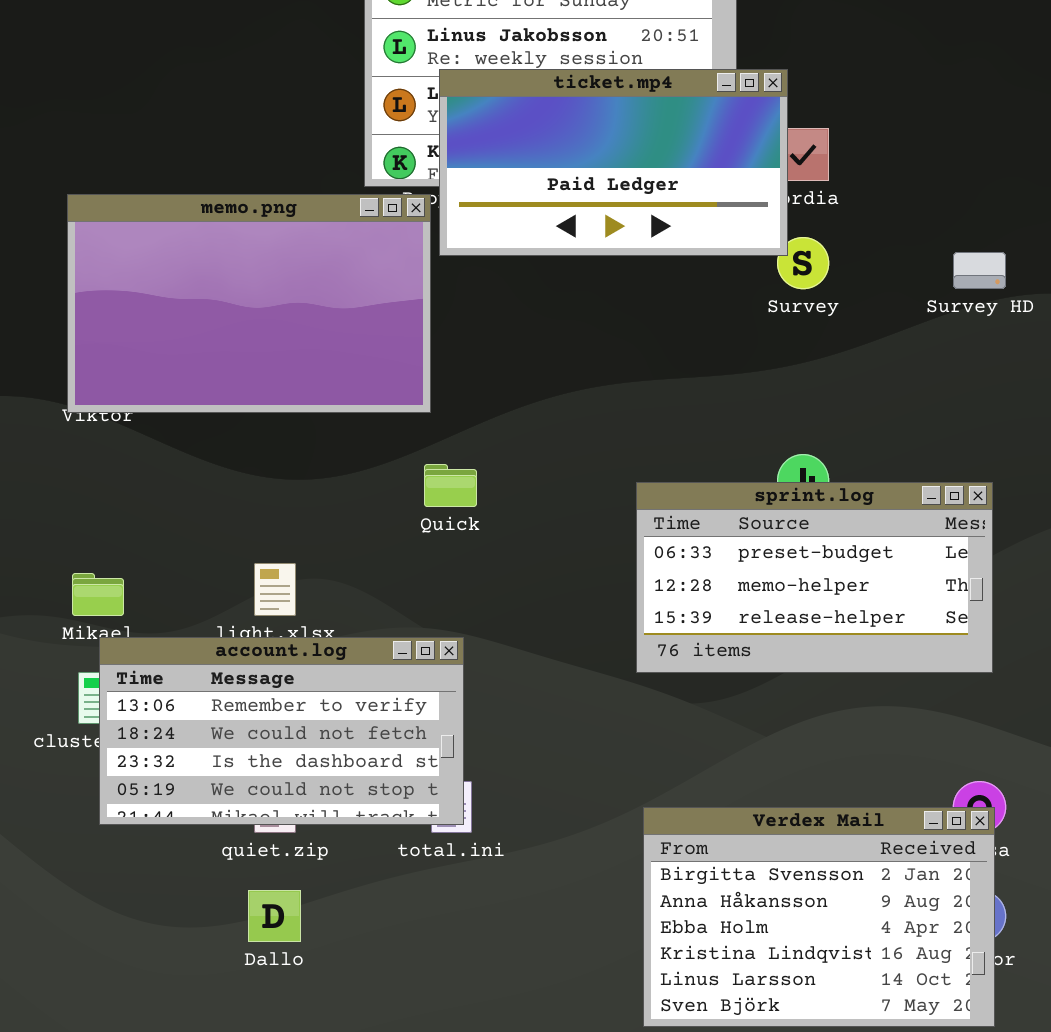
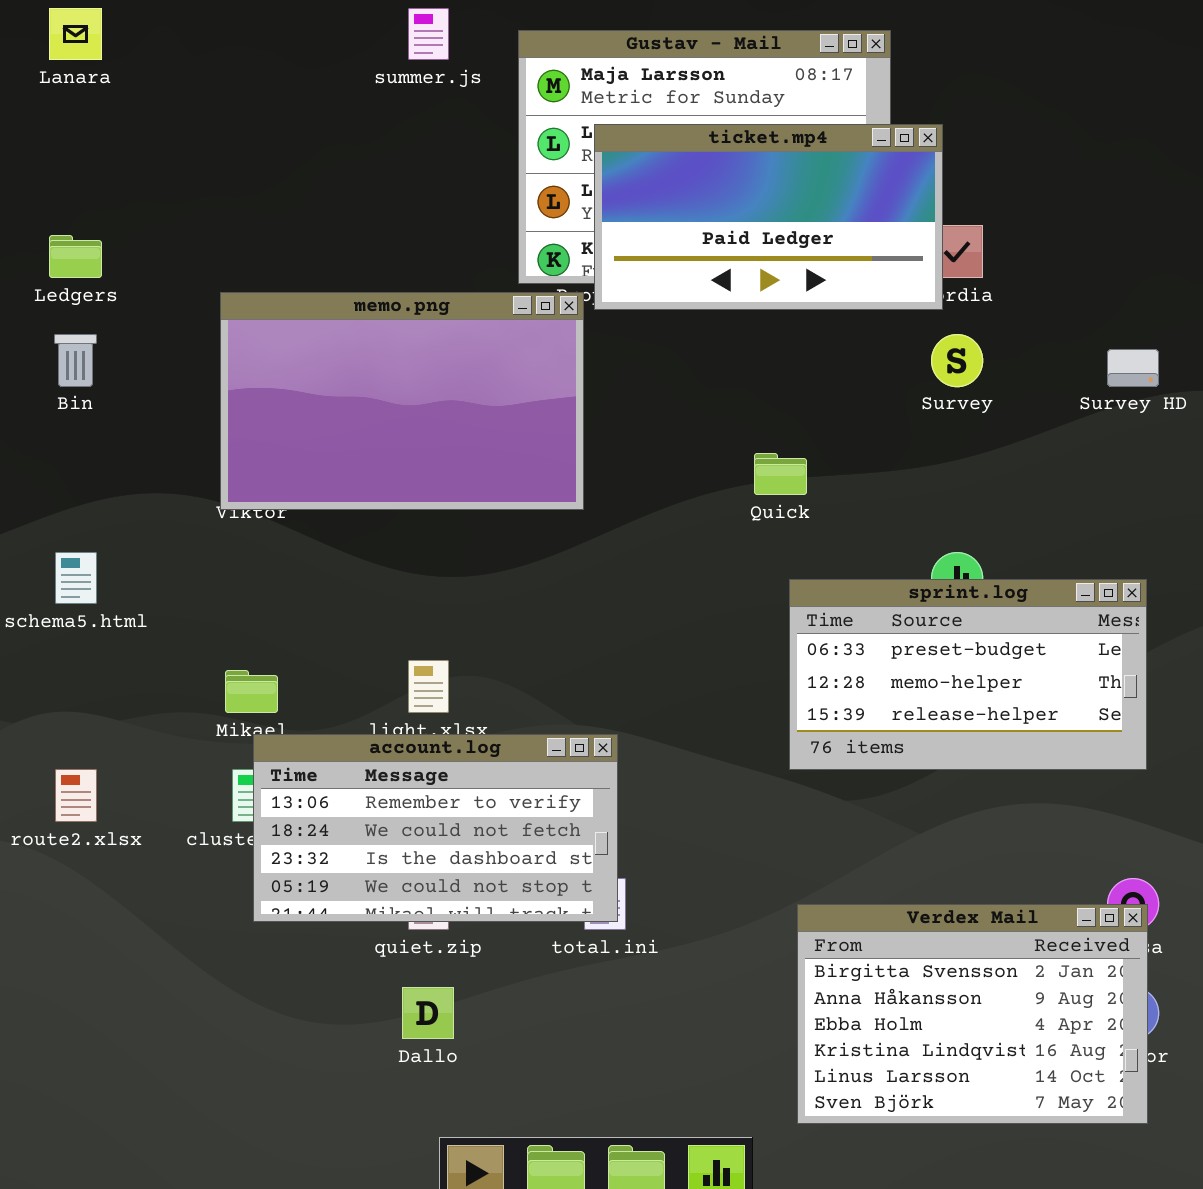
ticket.mp4: [439,69,788,256] -> [594,124,943,310], moved
Quick: [424,464,477,507] -> [754,453,807,495], moved

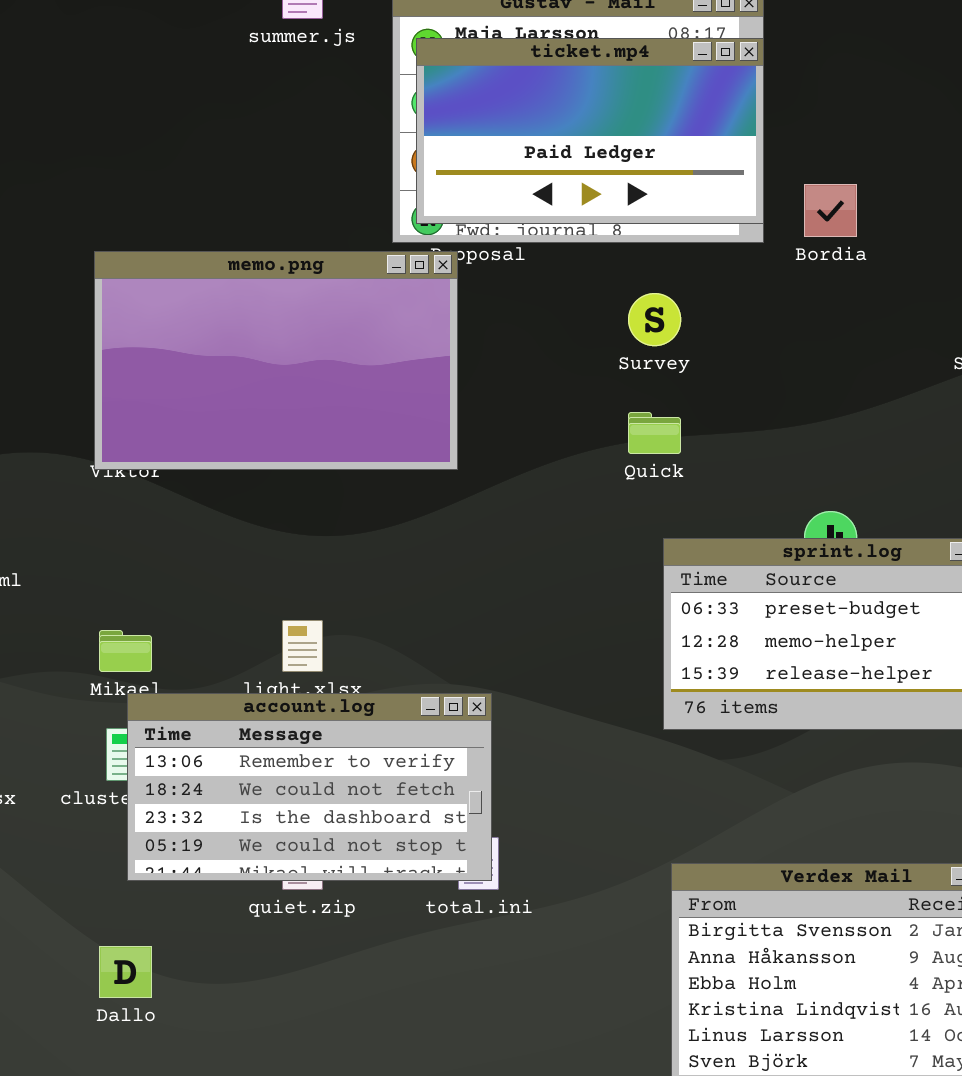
ticket.mp4: [594,124,943,310] -> [416,38,764,224], moved
Survey: [931,334,983,387] -> [628,293,681,346], moved
Dallo: [402,987,454,1039] -> [99,946,152,998], moved

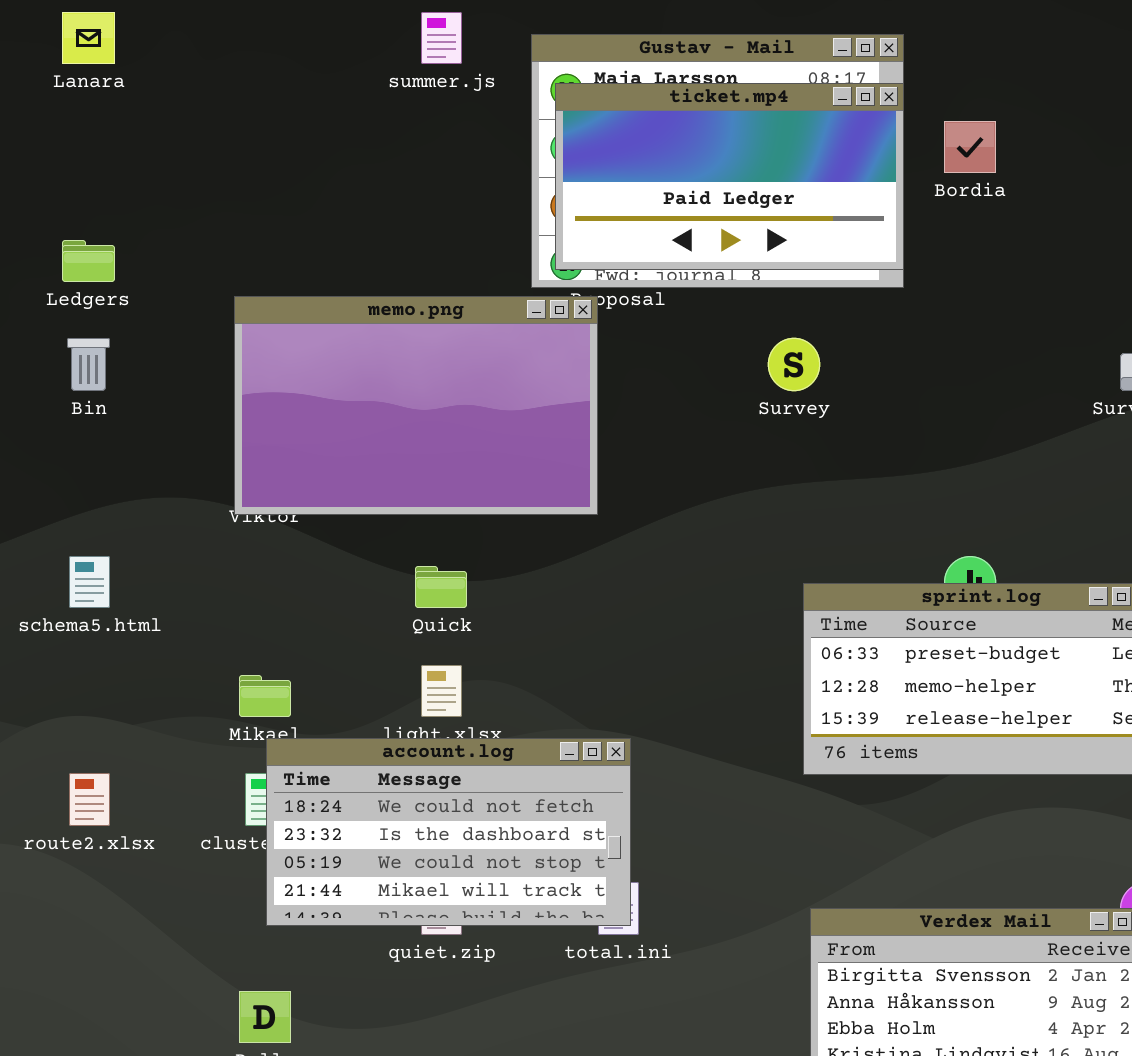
Bordia: [804,184,857,237] -> [944,121,996,173], moved
Quick: [628,412,681,454] -> [415,566,467,608], moved
account.log: [127,693,492,881] -> [266,738,631,926], scrolled down 1 row

